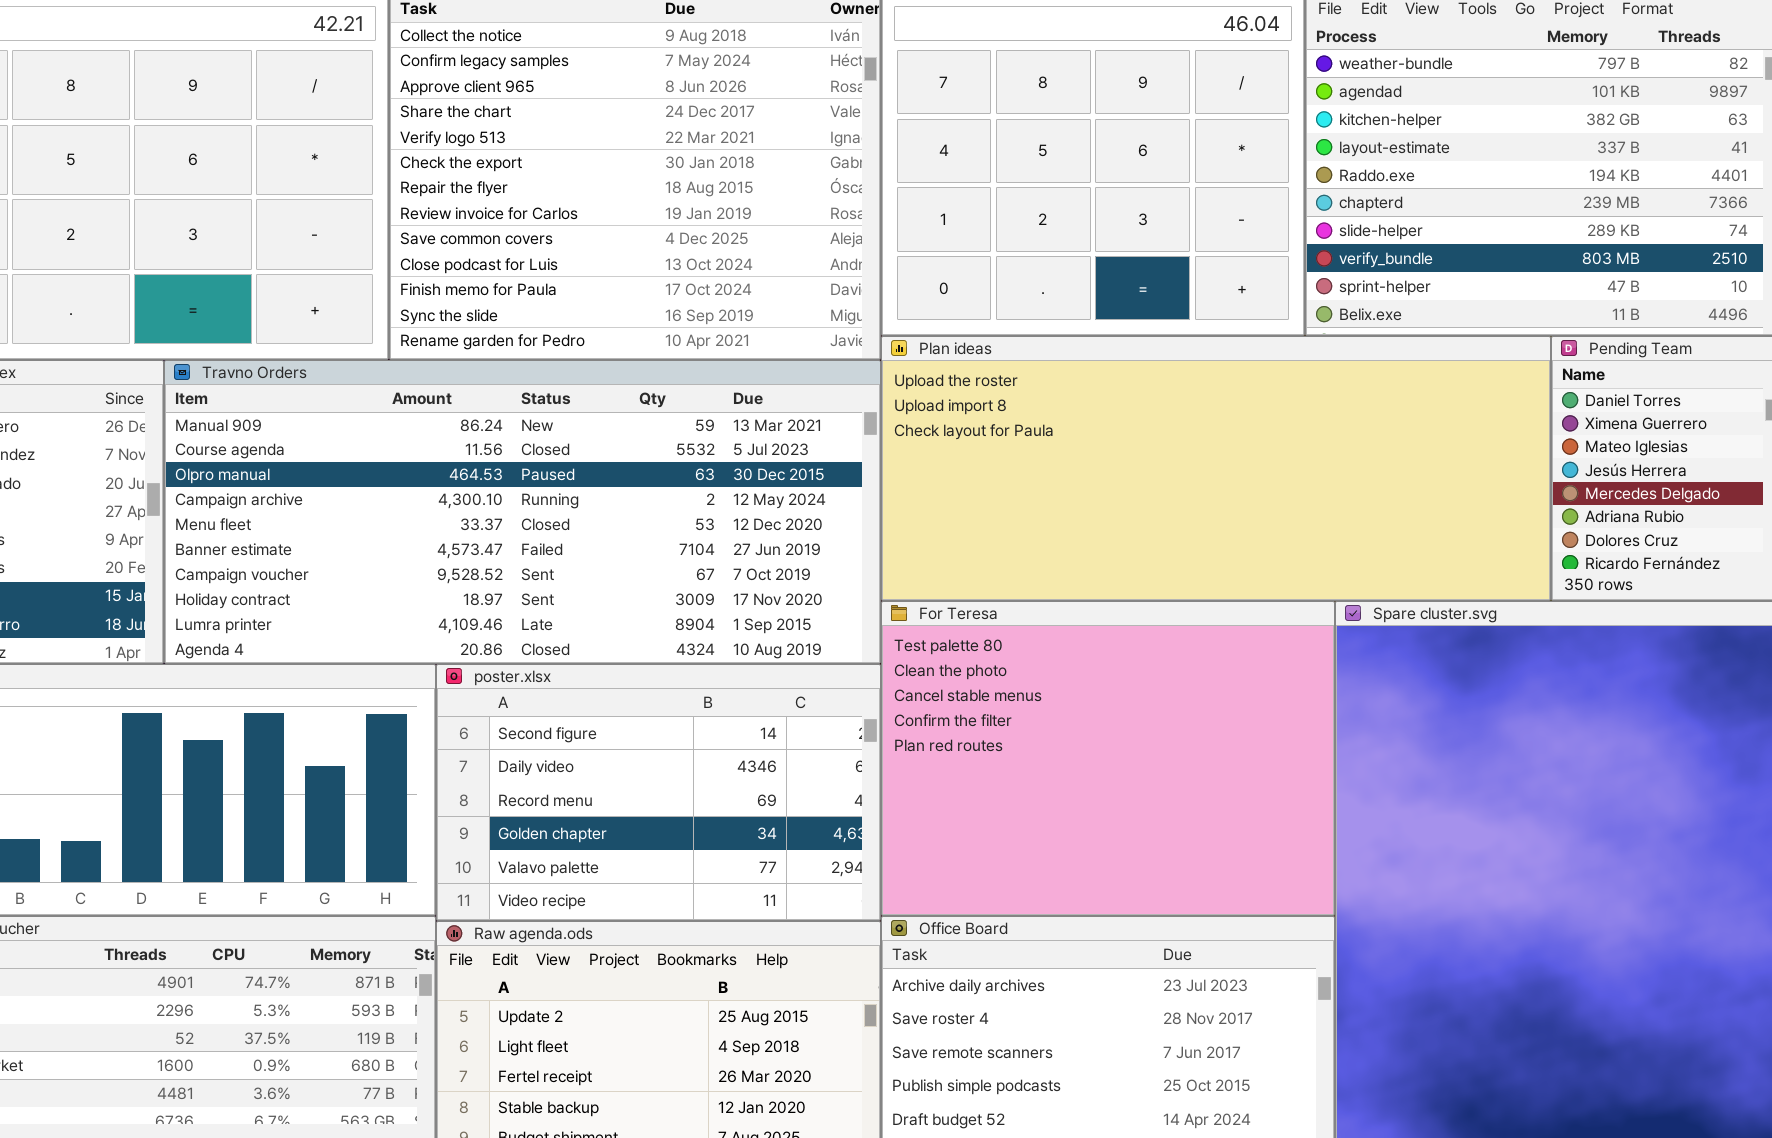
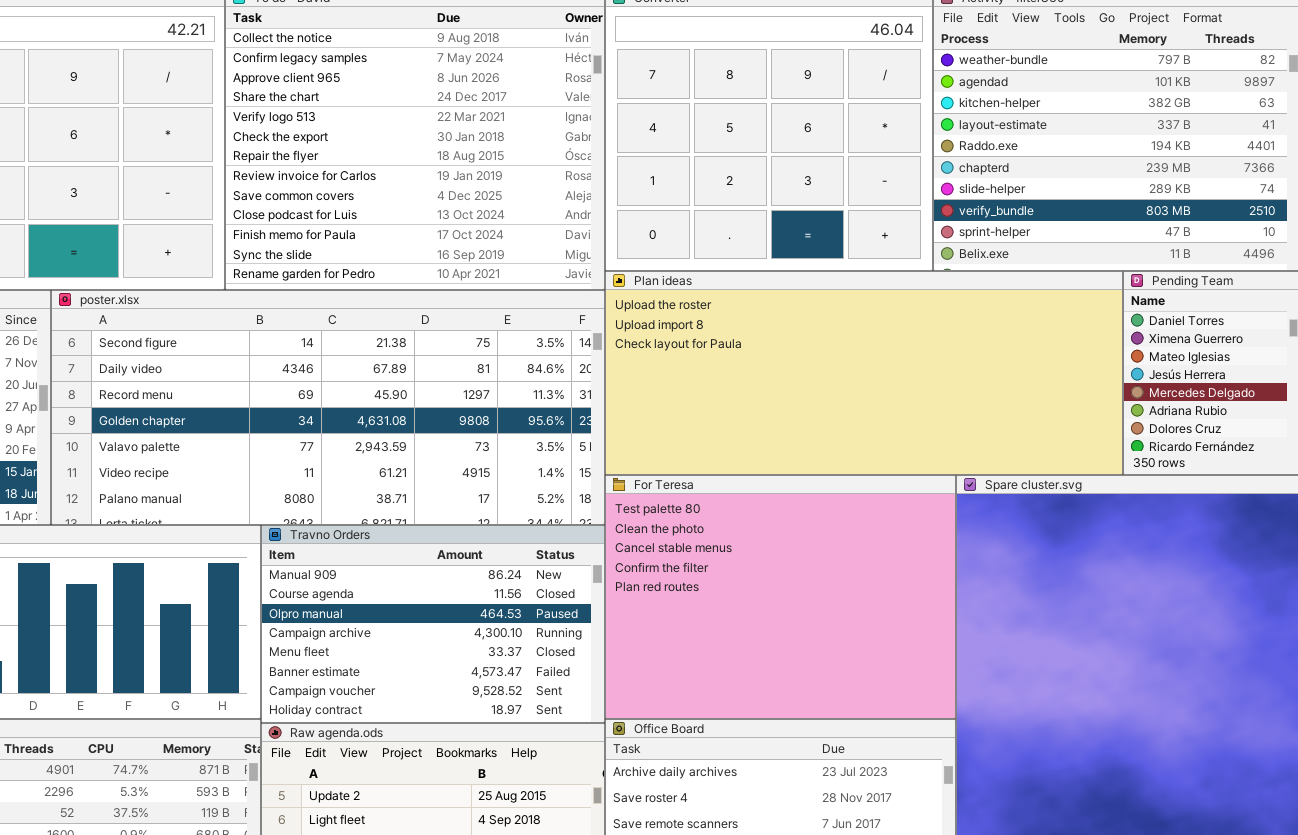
Travno Orders: [164,360,881,664] -> [261,525,605,723], moved, resized
poster.xlsx: [436,664,881,921] -> [51,290,605,525], moved, resized

